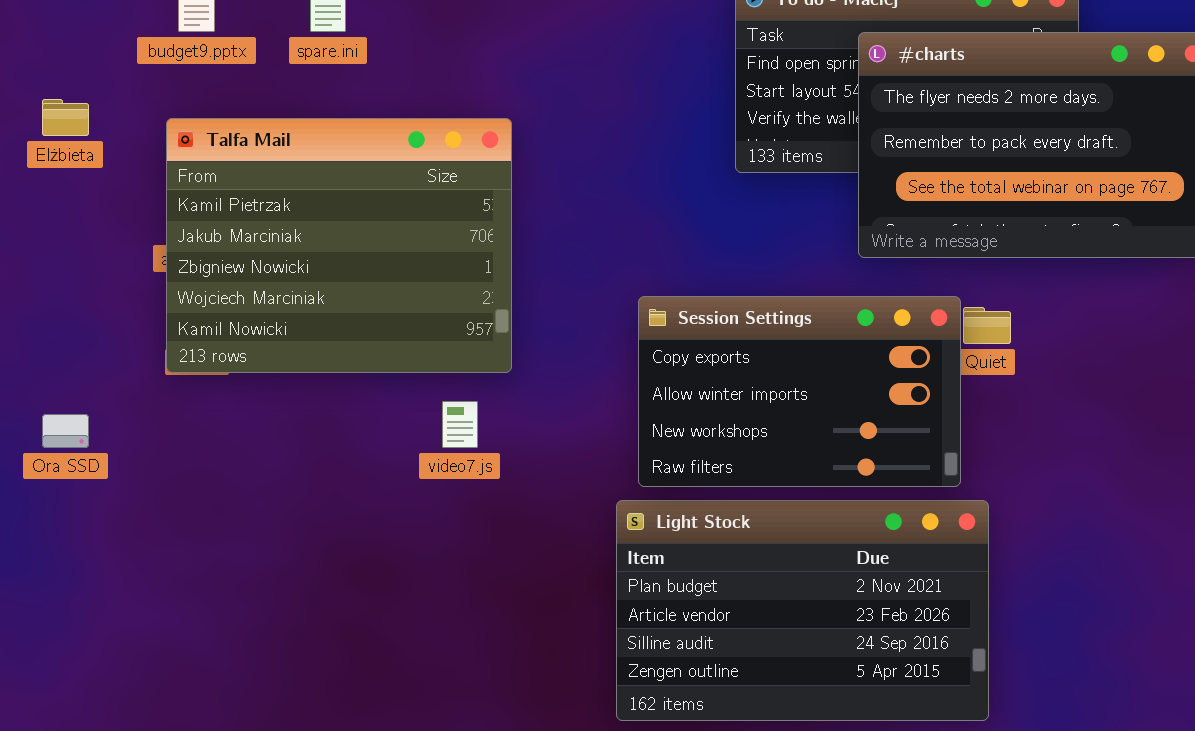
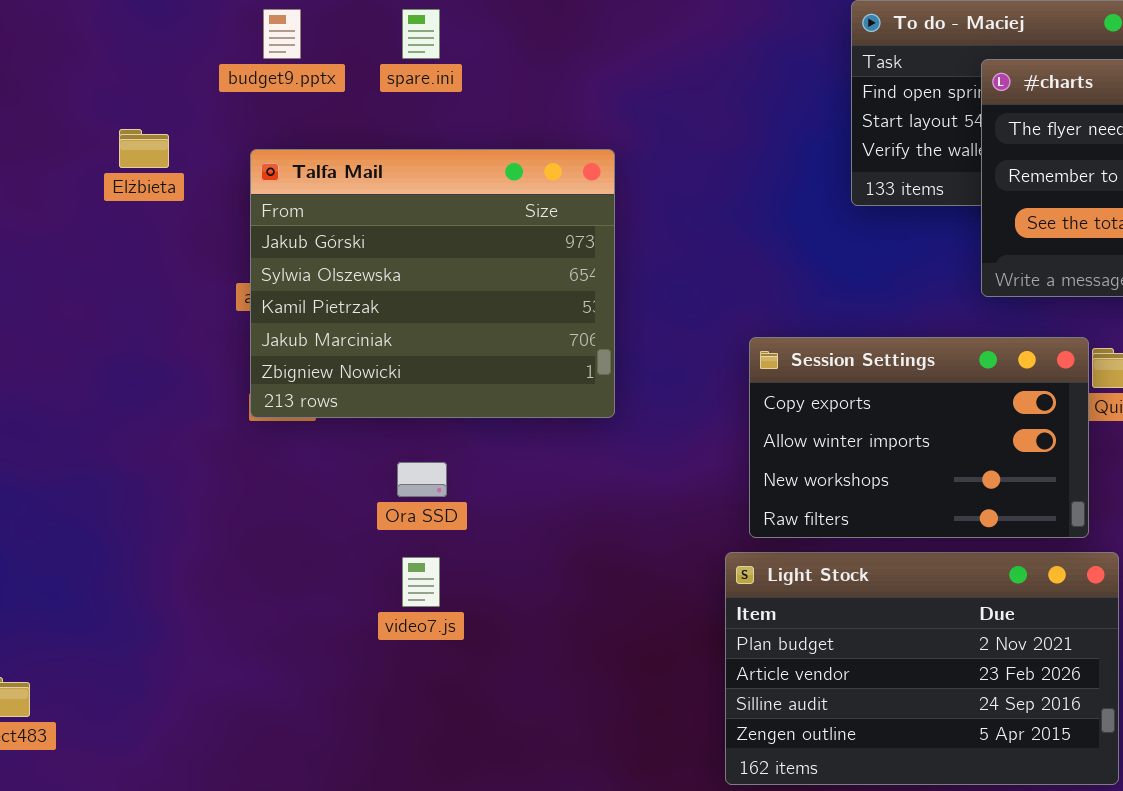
Talfa Mail: [166,118,512,373] -> [250,149,615,418], scrolled up 2 rows
video7.js: [442,401,478,448] -> [402,557,440,607], moved
Ora SSD: [42,414,89,448] -> [397,462,447,497], moved

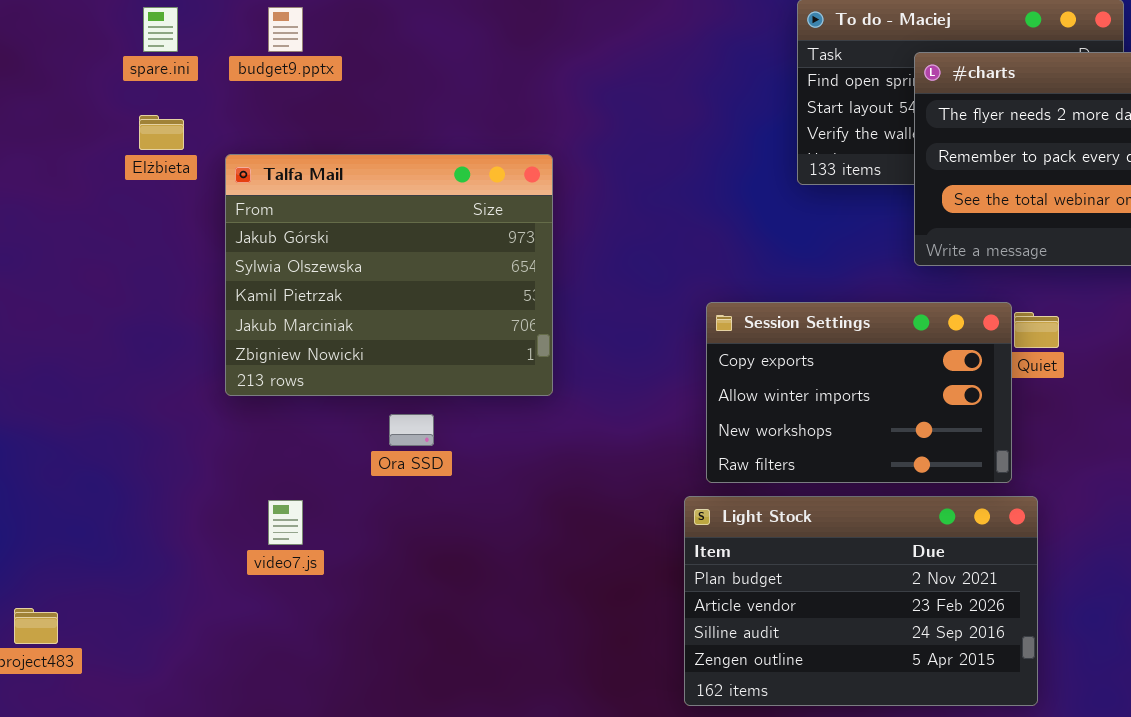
spare.ini: [402,9,440,59] -> [143,7,178,52], moved
Talfa Mail: [250,149,615,418] -> [225,154,553,396], moved
video7.js: [402,557,440,607] -> [268,500,303,545], moved

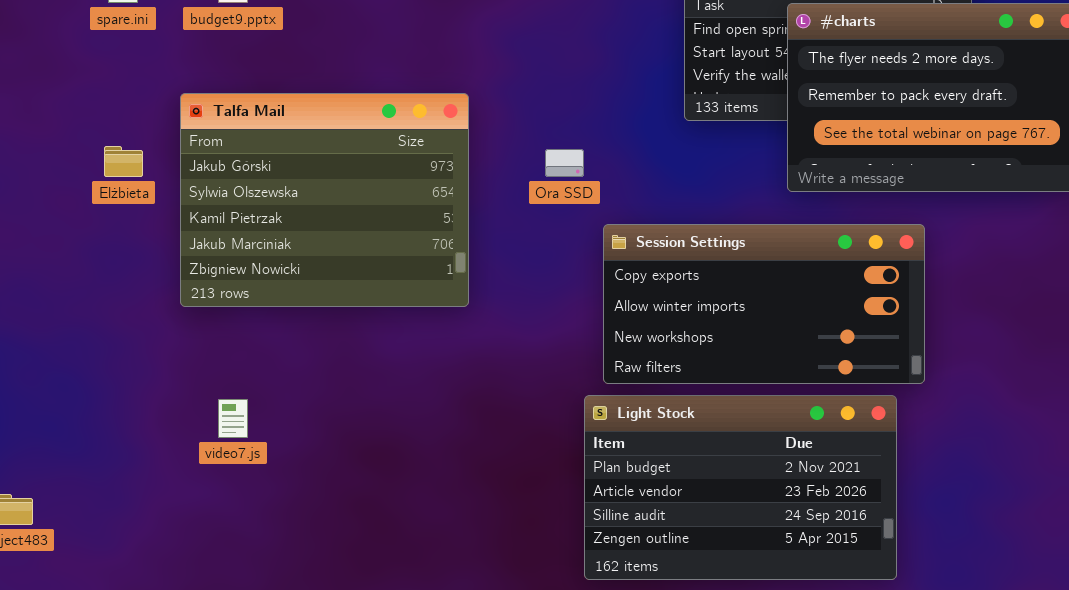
Elżbieta: [139,115,184,150] -> [104,146,143,177], moved
Session Settings: [706,302,1012,483] -> [603,224,925,384], resized
Ora SSD: [389,414,434,446] -> [545,149,584,177], moved

